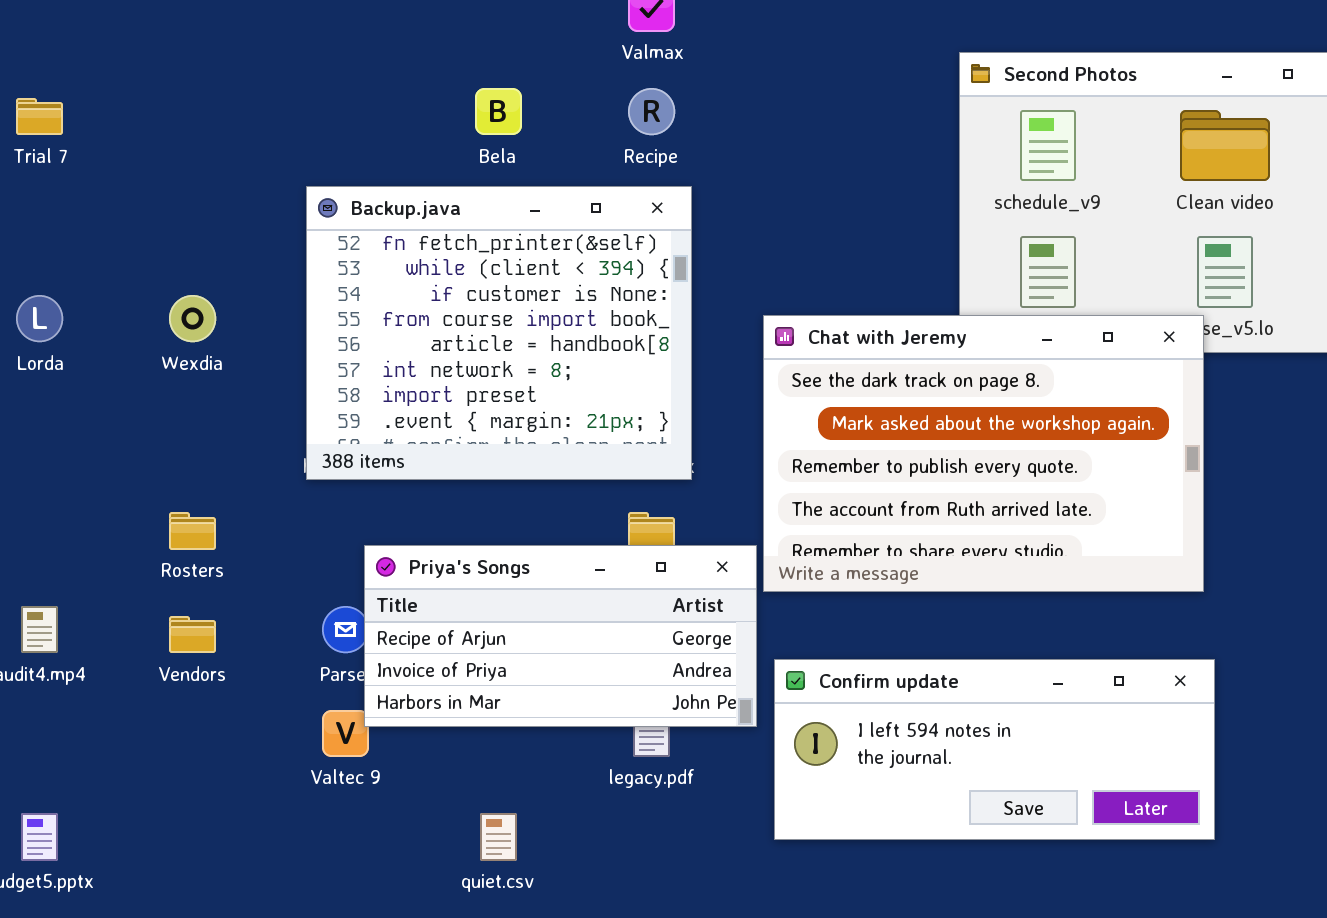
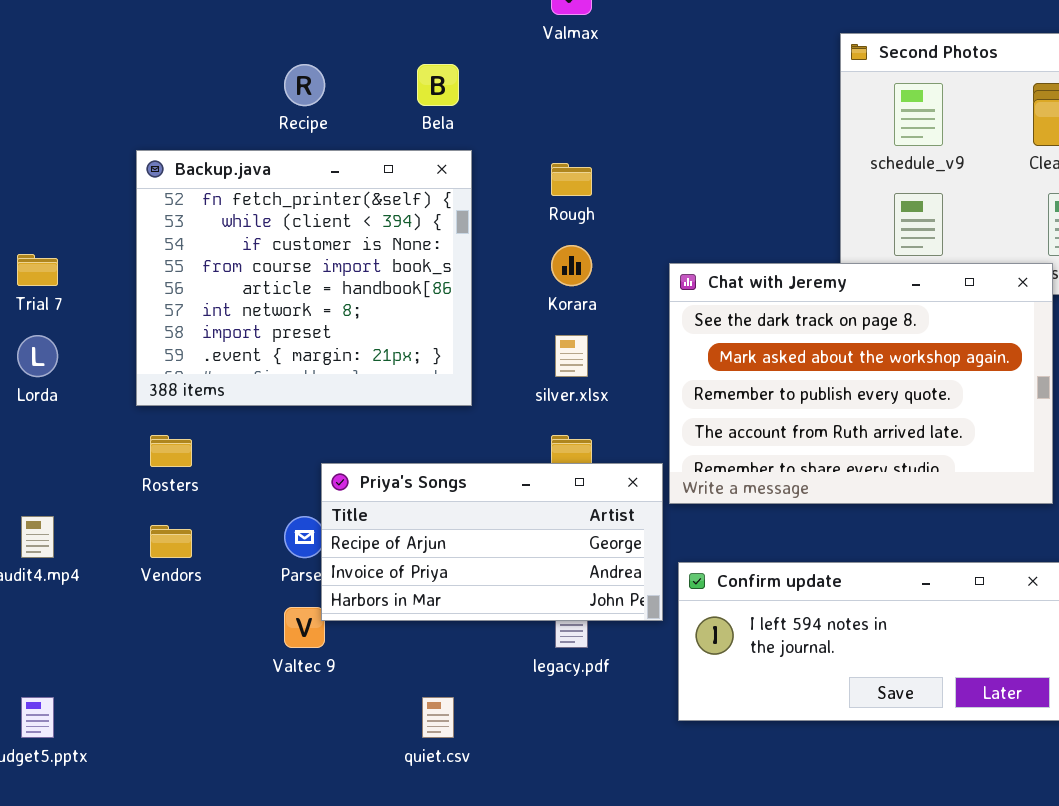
Recipe: [628,88,675,135] -> [284,64,325,106], moved
Trial 7: [16,98,63,135] -> [17,254,58,286], moved
Backup.java: [306,186,692,480] -> [136,150,472,406], moved
Lorda: [16,295,63,342] -> [17,335,58,377], moved

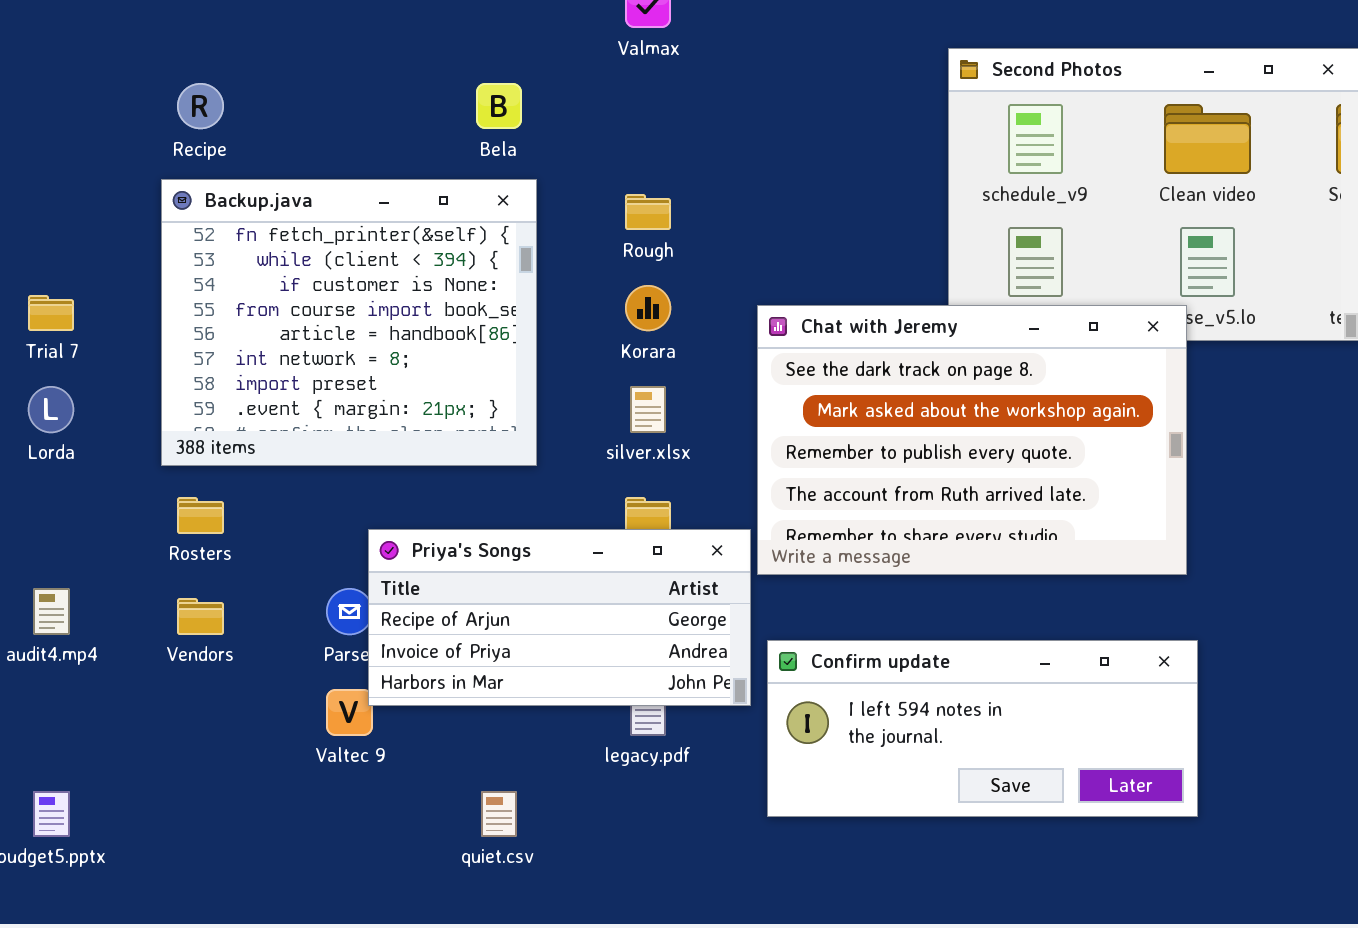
Recipe: [284,64,325,106] -> [177,83,224,129], moved

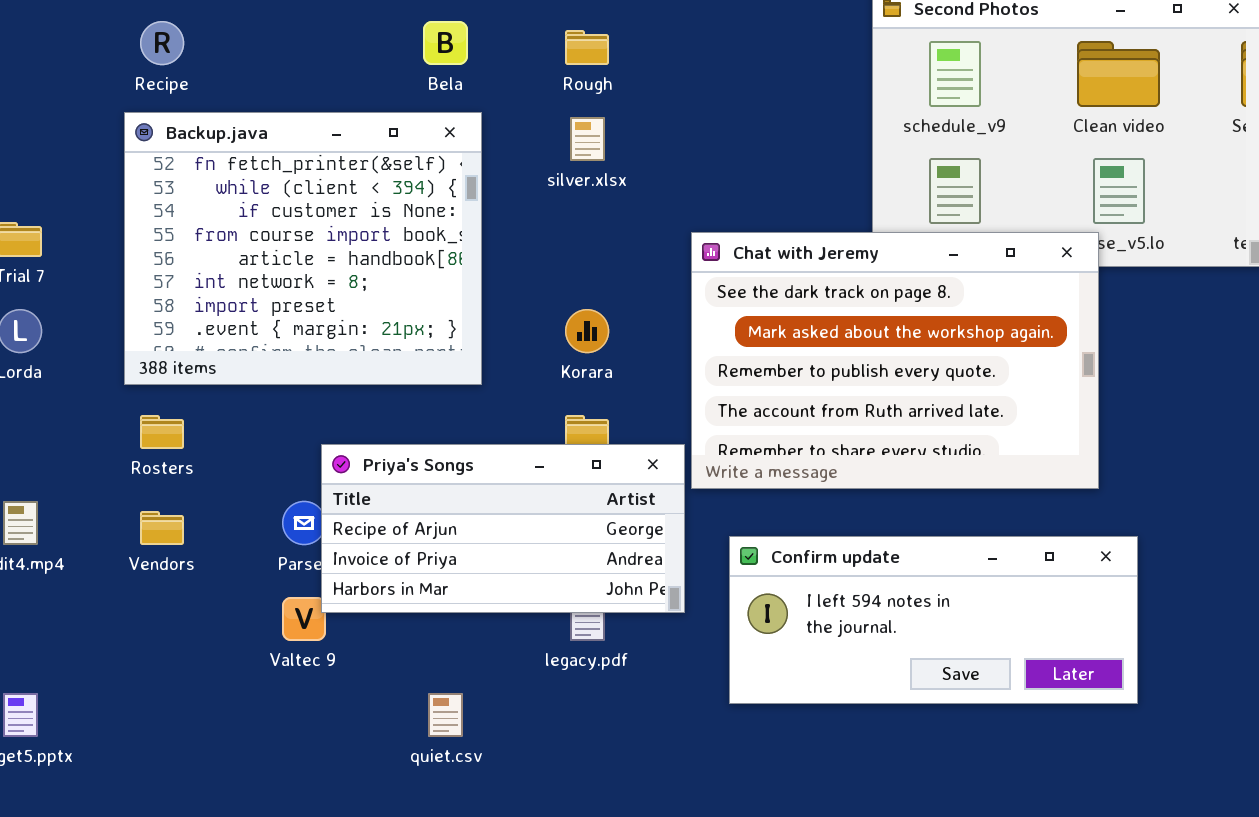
Rough: [625,194,671,230] -> [565,30,609,65], moved
Korara: [625,285,671,331] -> [565,309,609,353], moved
silver.xlsx: [630,386,666,433] -> [570,117,605,161], moved
Confirm update: [767,640,1198,817] -> [729,536,1138,704], moved

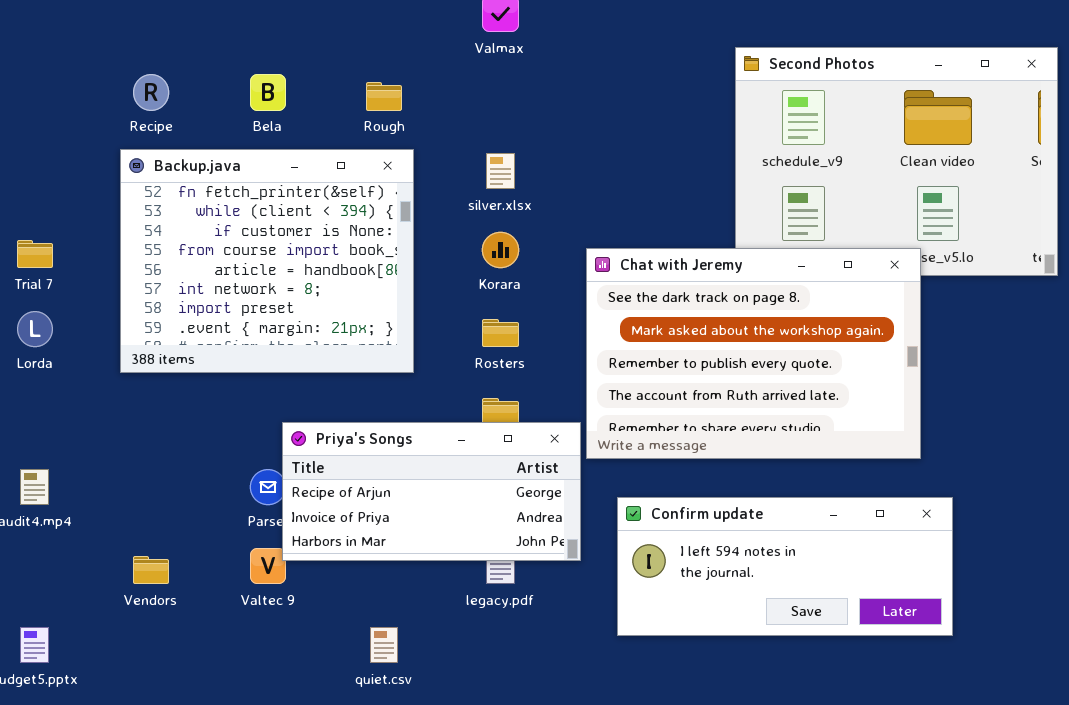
Bela: [423,21,468,65] -> [250,74,286,111], moved
Rough: [565,30,609,65] -> [366,82,402,111], moved
Korara: [565,309,609,353] -> [482,232,519,268], moved
Rosters: [140,415,184,449] -> [482,319,519,347], moved
Vendors: [140,511,184,545] -> [133,556,169,584], moved

